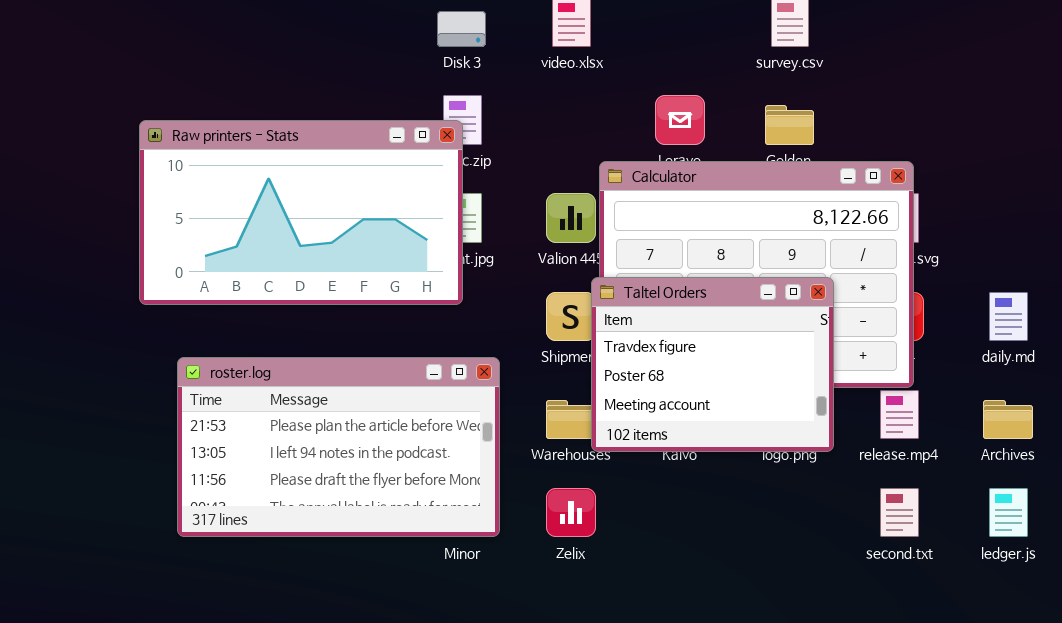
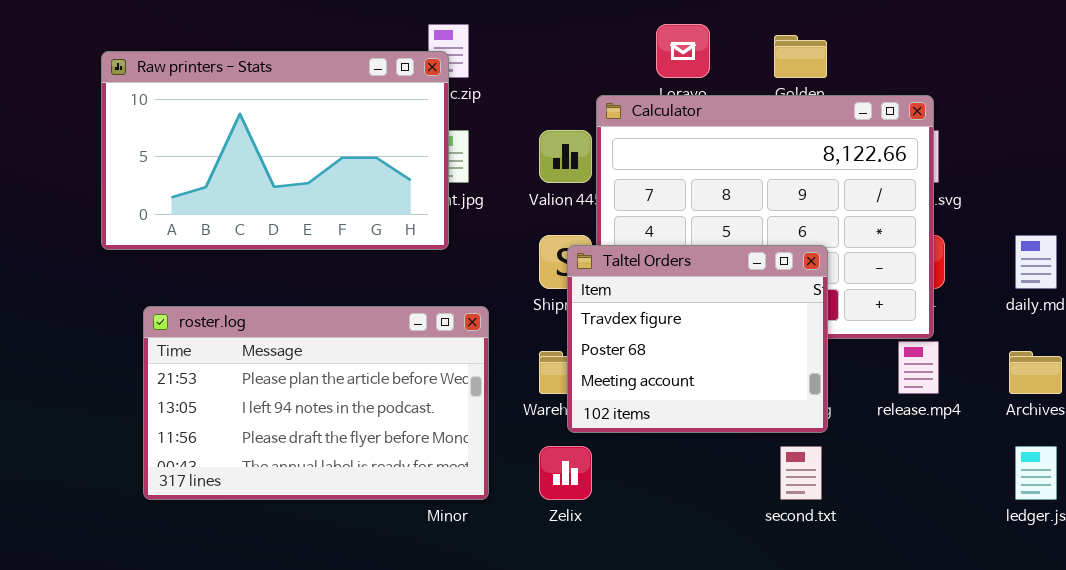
Taltel Orders: [591,277,834,452] -> [567,245,828,433], moved
second.txt: [880,488,919,537] -> [780,446,822,500], moved

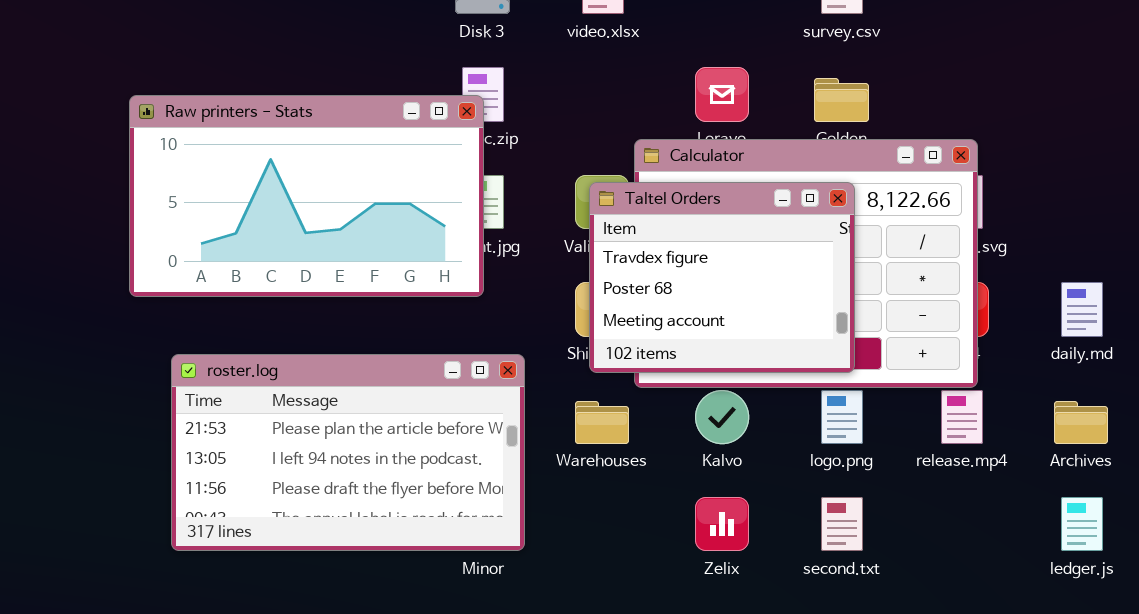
Taltel Orders: [567,245,828,433] -> [589,182,855,373], moved
Zelix: [539,446,592,500] -> [695,497,749,551], moved

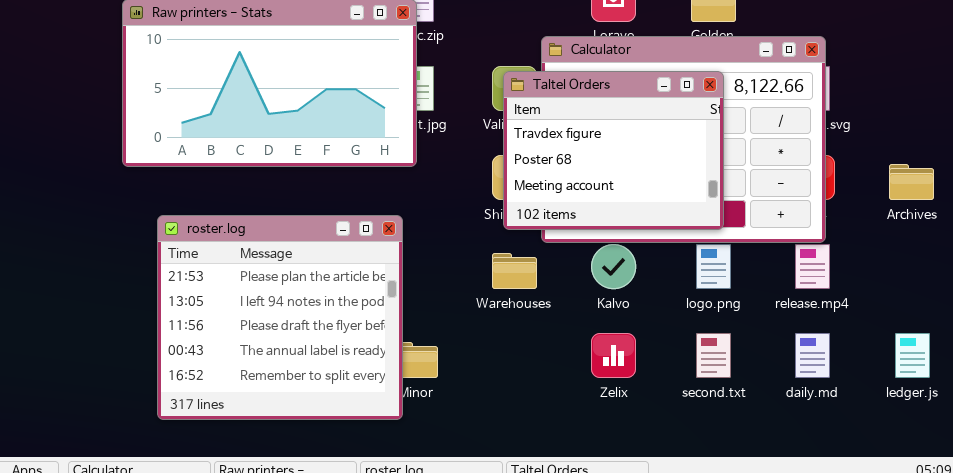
daily.md: [1061,282,1103,337] -> [795,333,830,378], moved
roster.log: [171,354,525,551] -> [157,215,403,420], resized
Archives: [1054,401,1108,444] -> [889,164,934,200], moved

